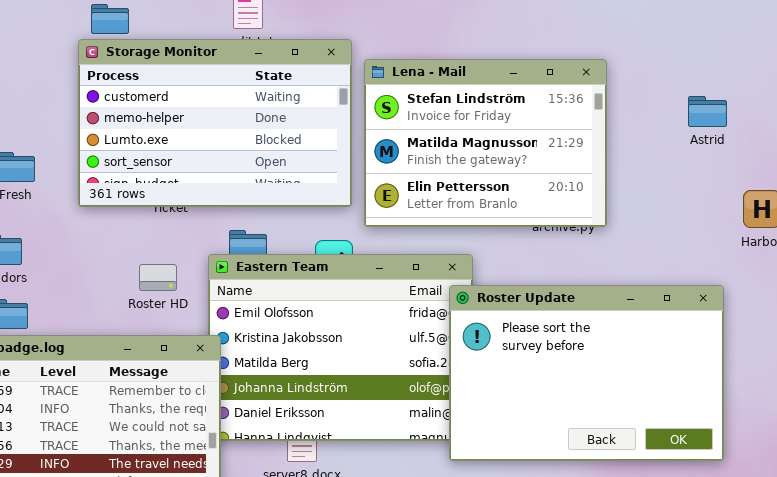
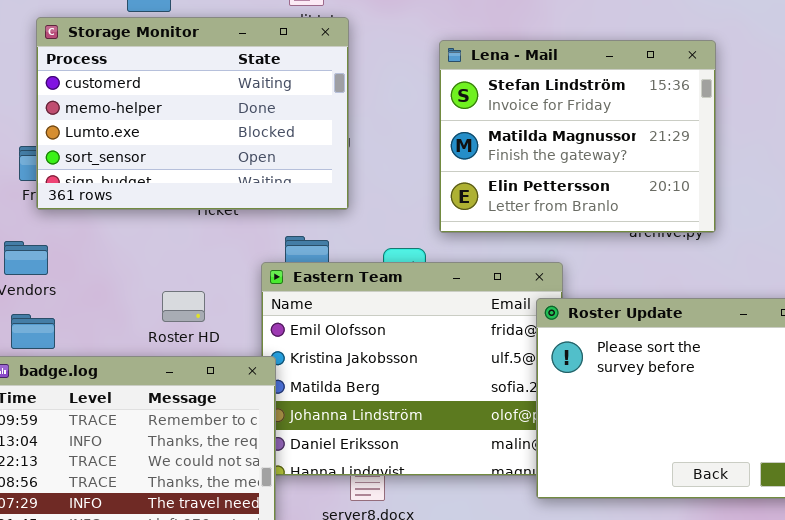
Storage Monitor: [78,39,352,207] -> [36,17,349,210], moved
Roster HD: [139,264,177,291] -> [162,291,205,322], moved

